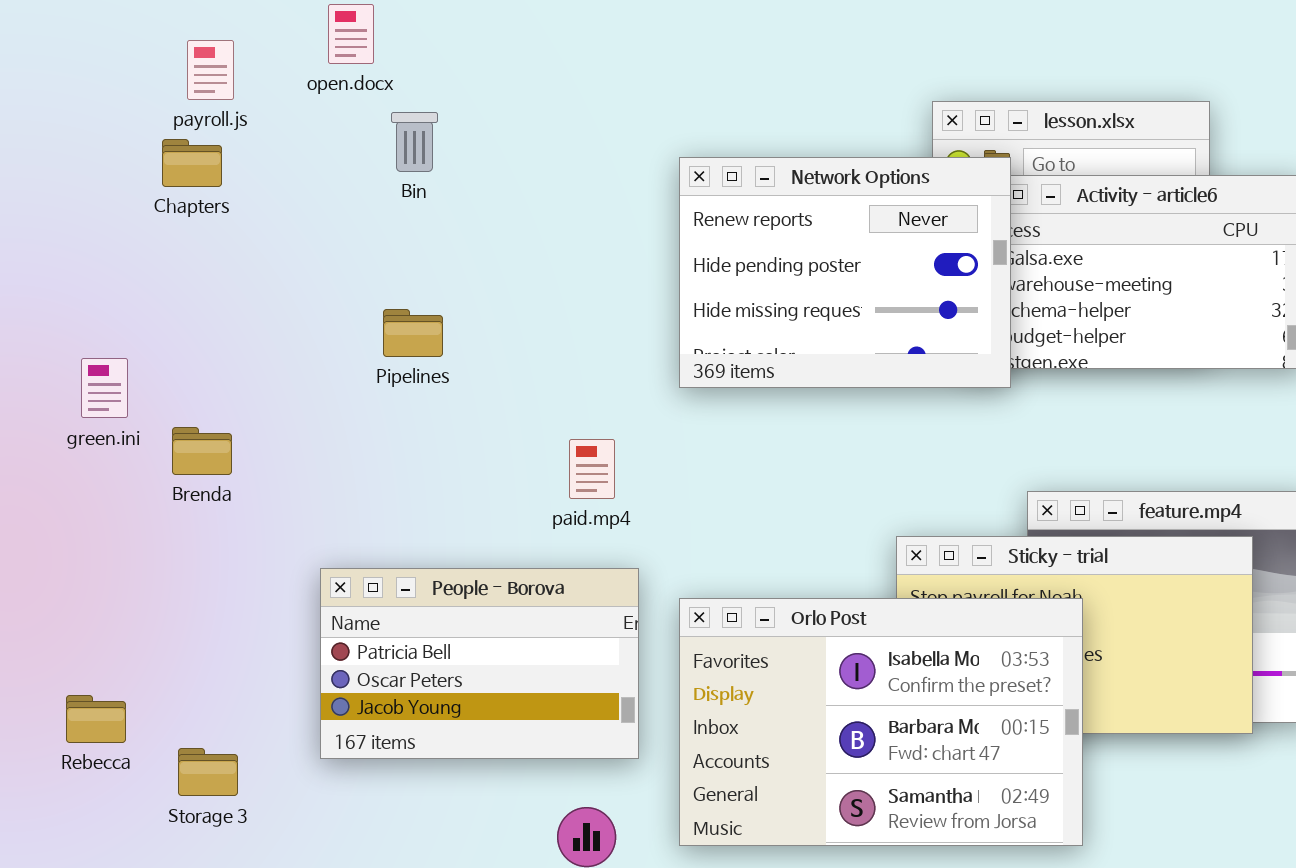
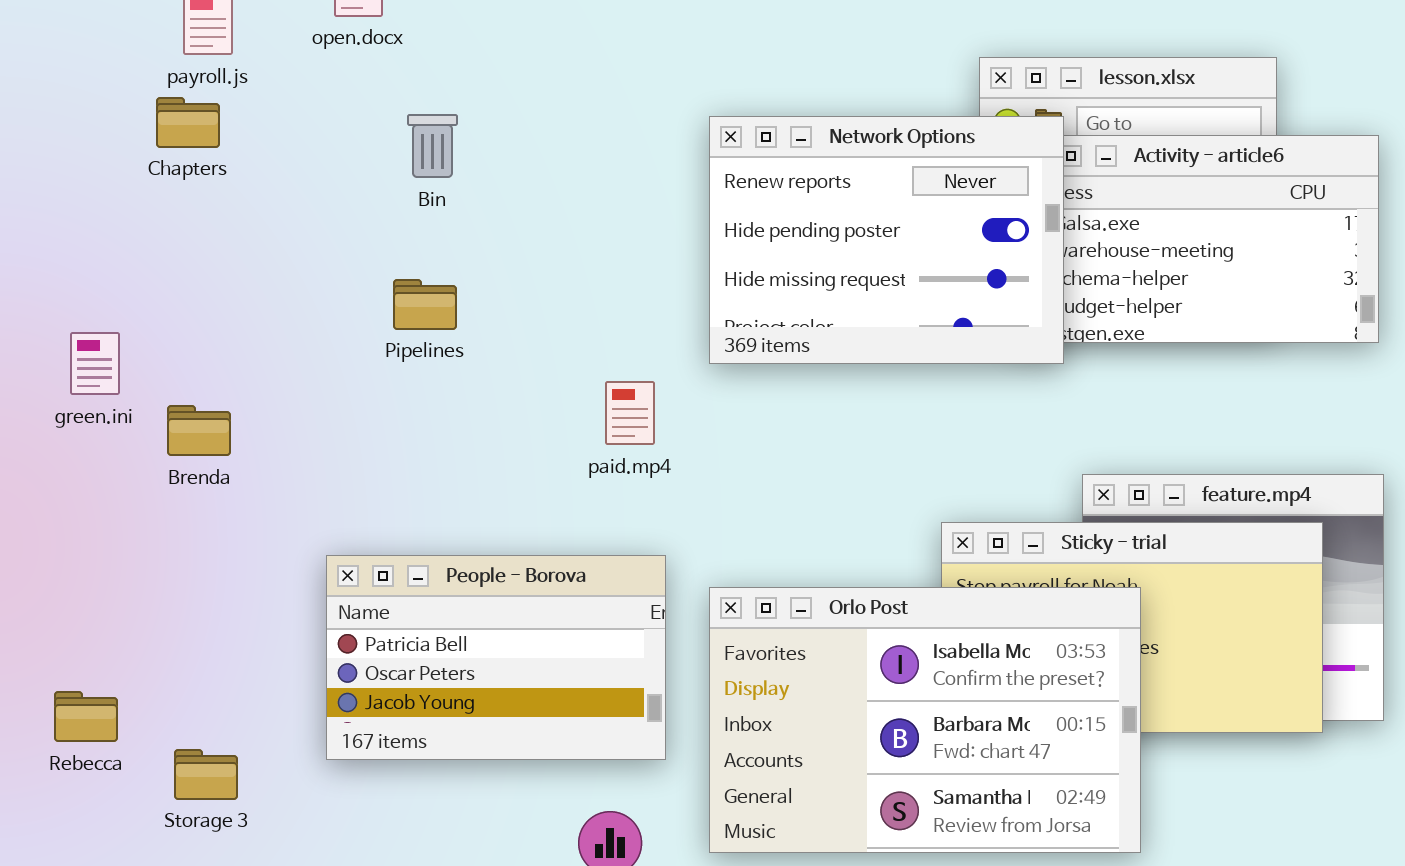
Bin: [391,112,438,172] -> [407,114,458,178], moved
paid.mp4: [569,439,615,499] -> [605,381,655,445], moved

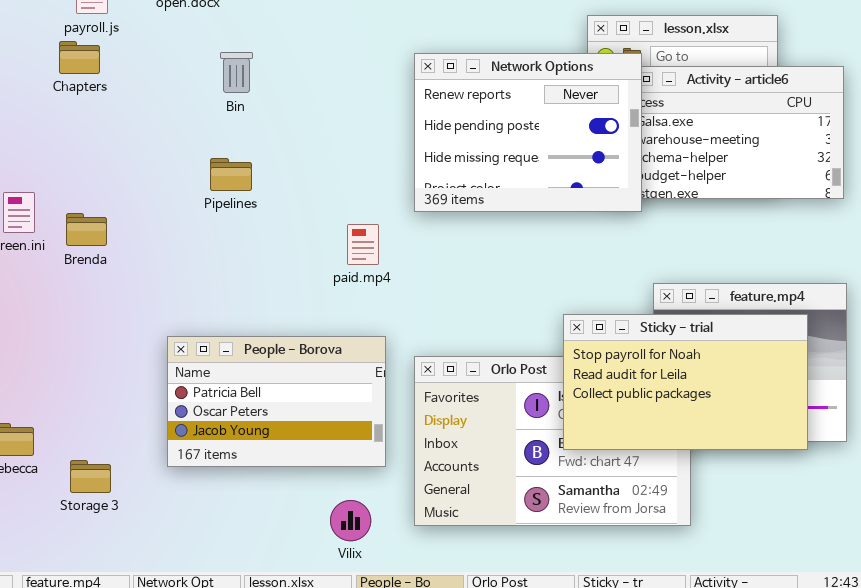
Brenda: [167,405,231,456] -> [66,213,107,246], moved
Sticky - trial: [941,522,1323,733] -> [563,314,808,450], raised

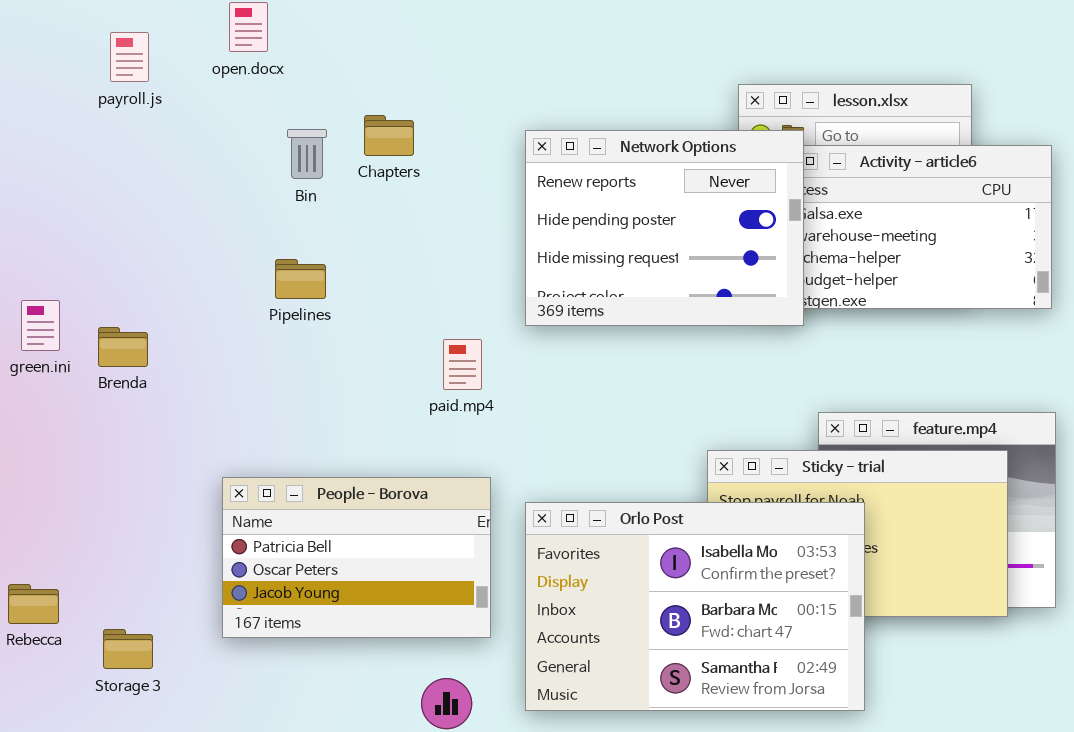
Chapters: [59,41,100,74] -> [364,115,414,156], moved
Orlo Post: [414,356,691,526] -> [525,502,865,711], raised

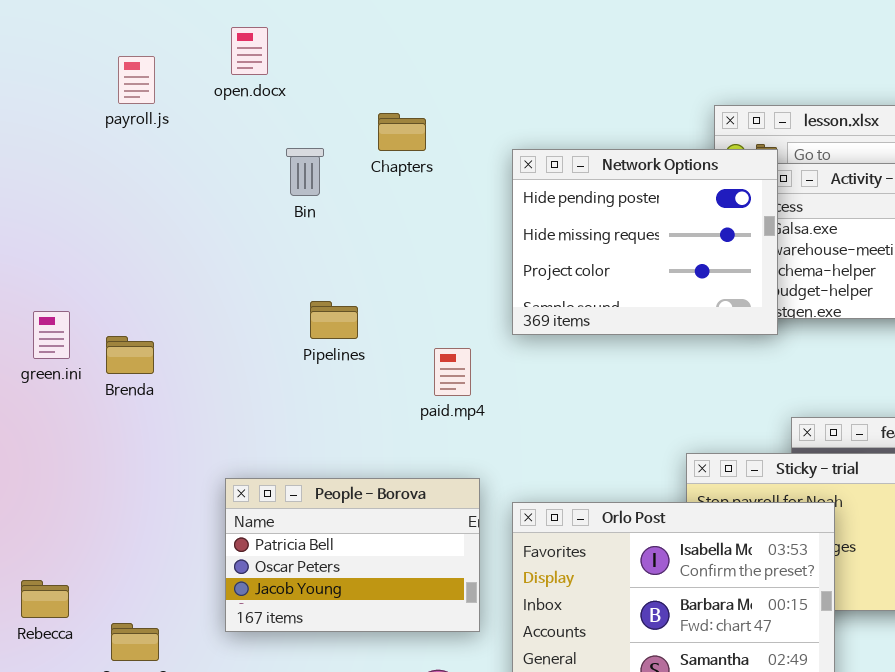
Chapters: [364,115,414,156] -> [378,113,426,151], moved
Network Options: [525,130,804,326] -> [512,149,778,335], scrolled down 1 row
Pipelines: [275,259,326,299] -> [310,301,358,339], moved

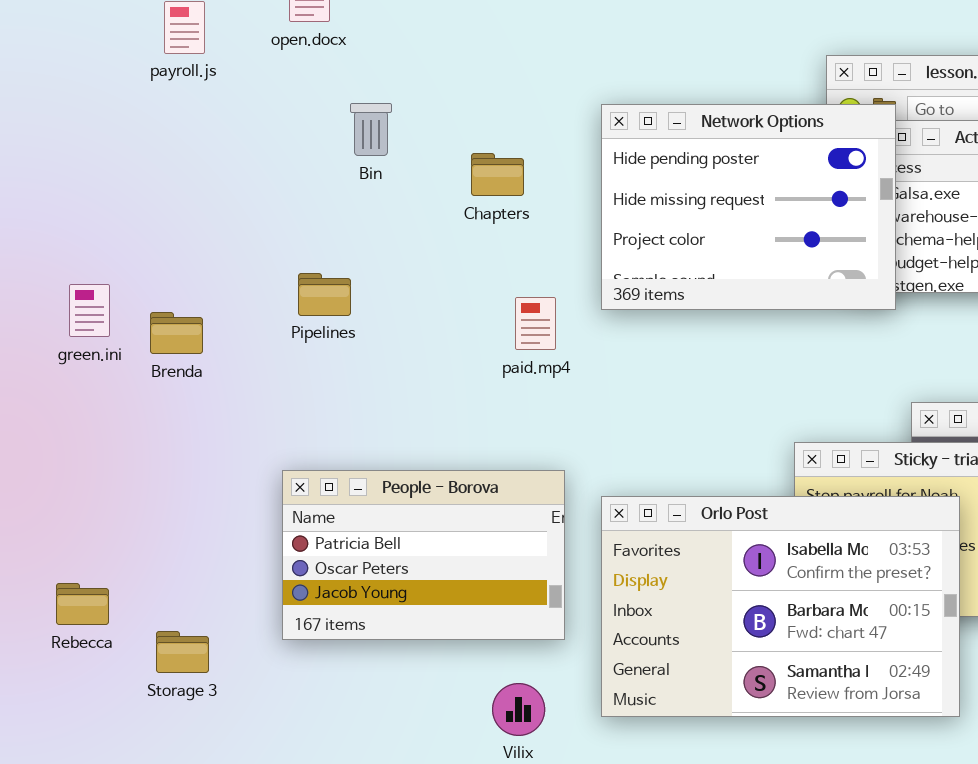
Chapters: [378,113,426,151] -> [471,153,524,196], moved
Pipelines: [310,301,358,339] -> [298,273,351,316], moved
paid.mp4: [434,348,471,396] -> [515,297,556,350], moved

